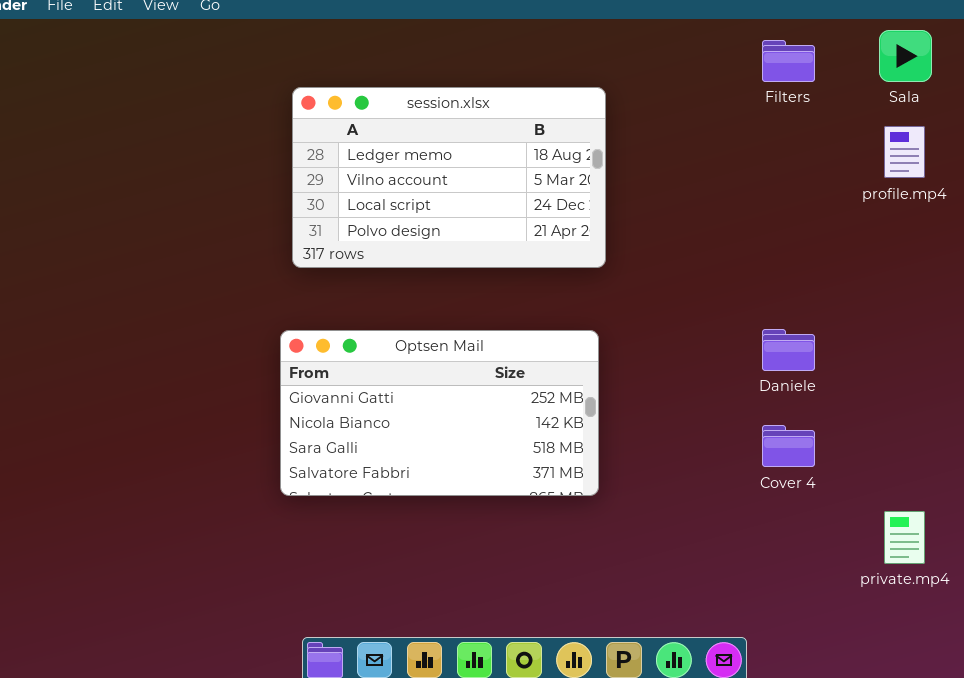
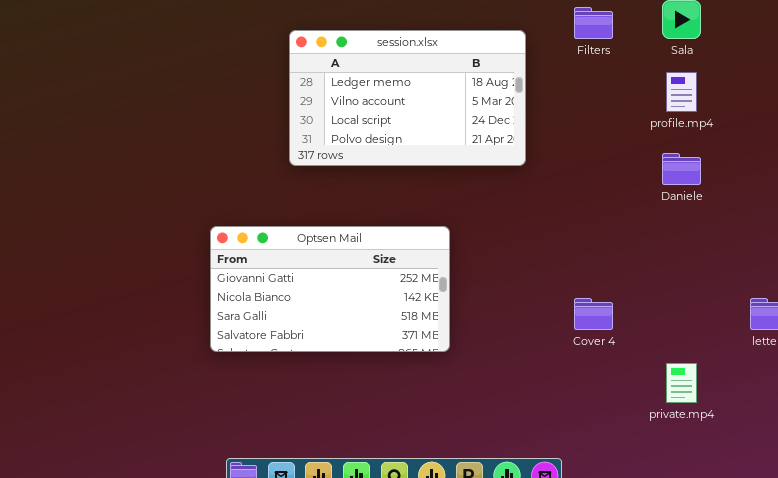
session.xlsx: [292,87,606,268] -> [289,30,526,166], moved
Daniele: [762,329,815,371] -> [662,153,701,185], moved

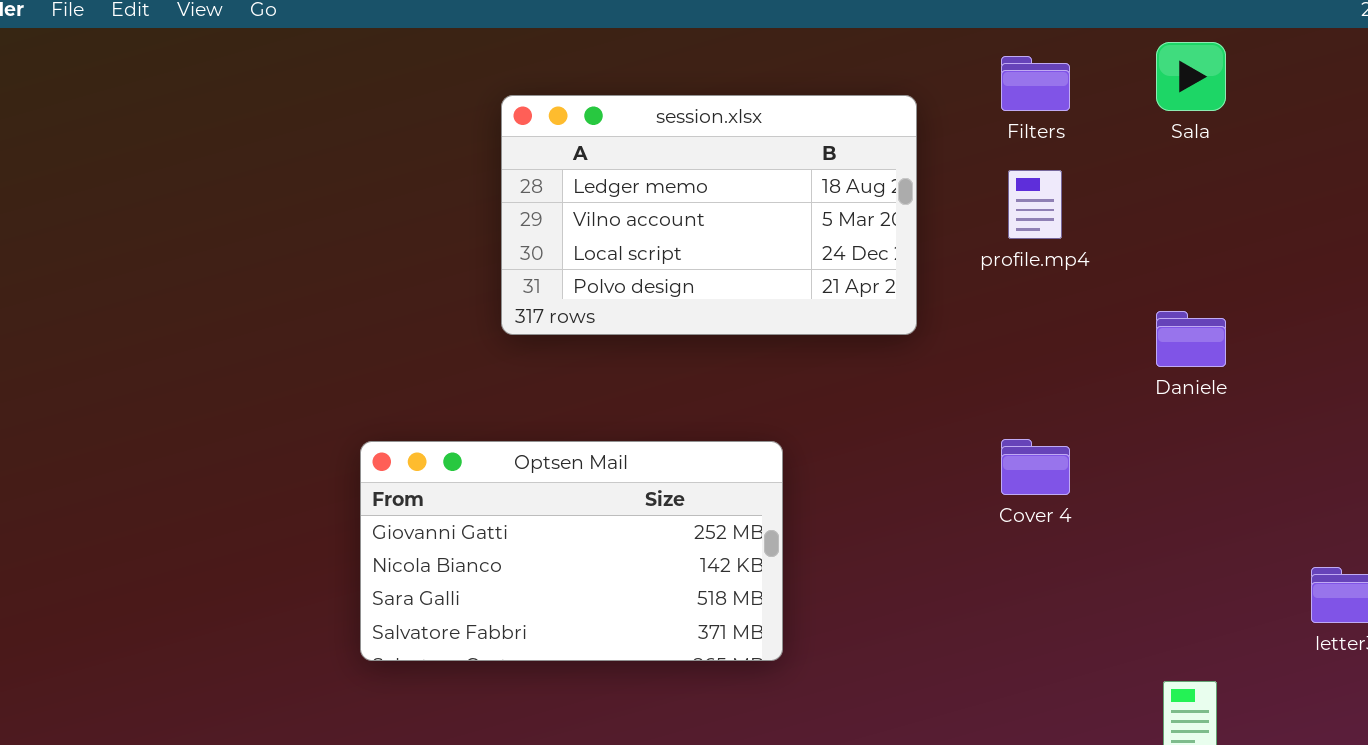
profile.mp4: [666,72,697,112] -> [1008,170,1062,239], moved
Cover 4: [574,298,613,330] -> [1001,439,1070,495], moved

